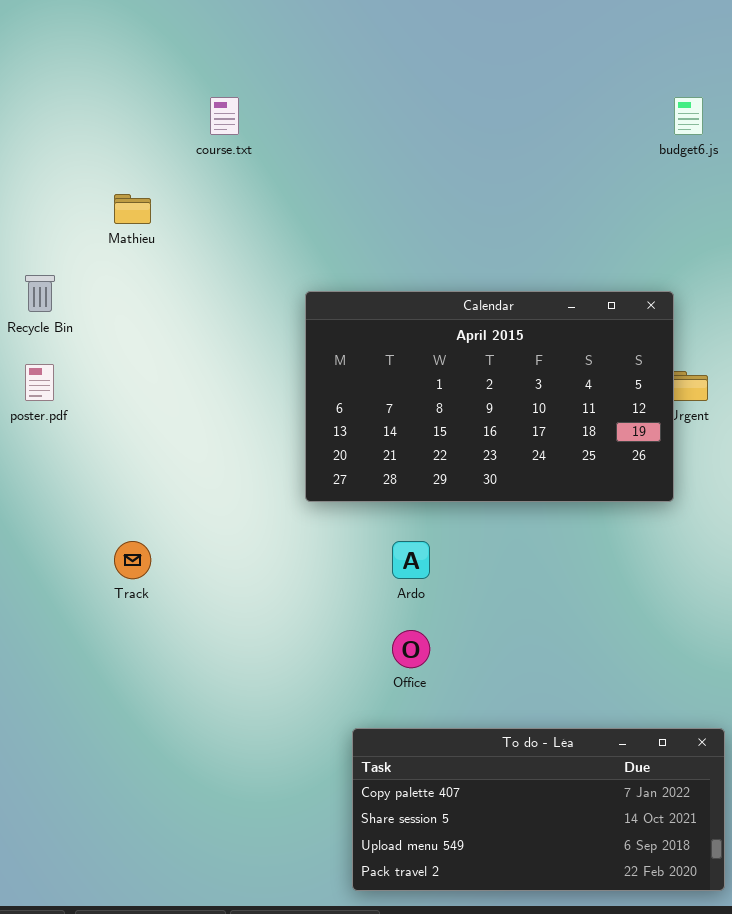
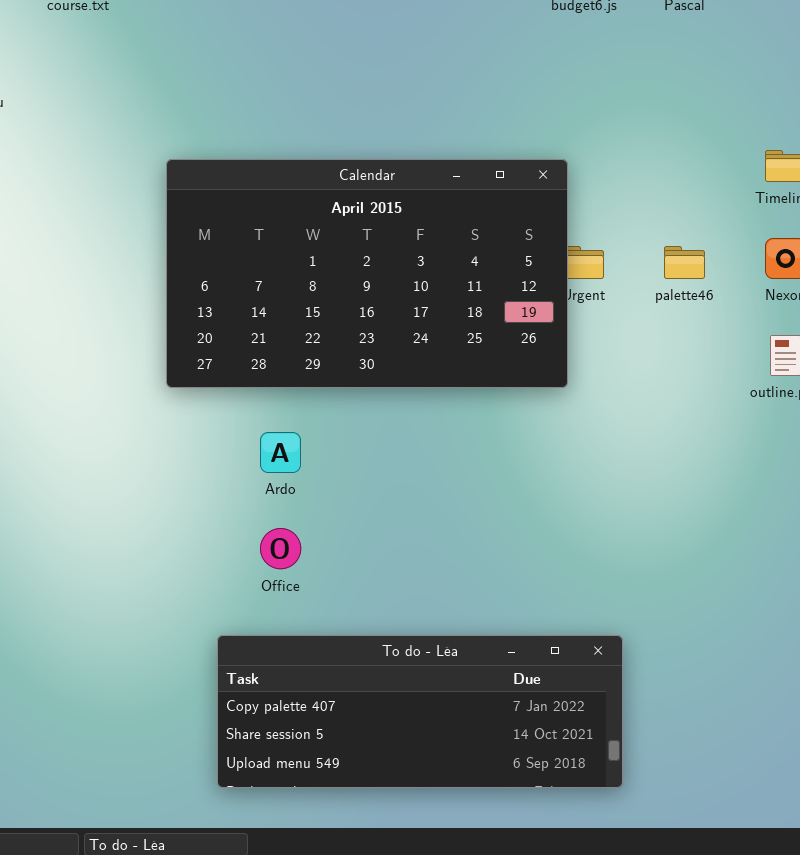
To do - Léa: [352,728,725,891] -> [217,635,623,788], resized

